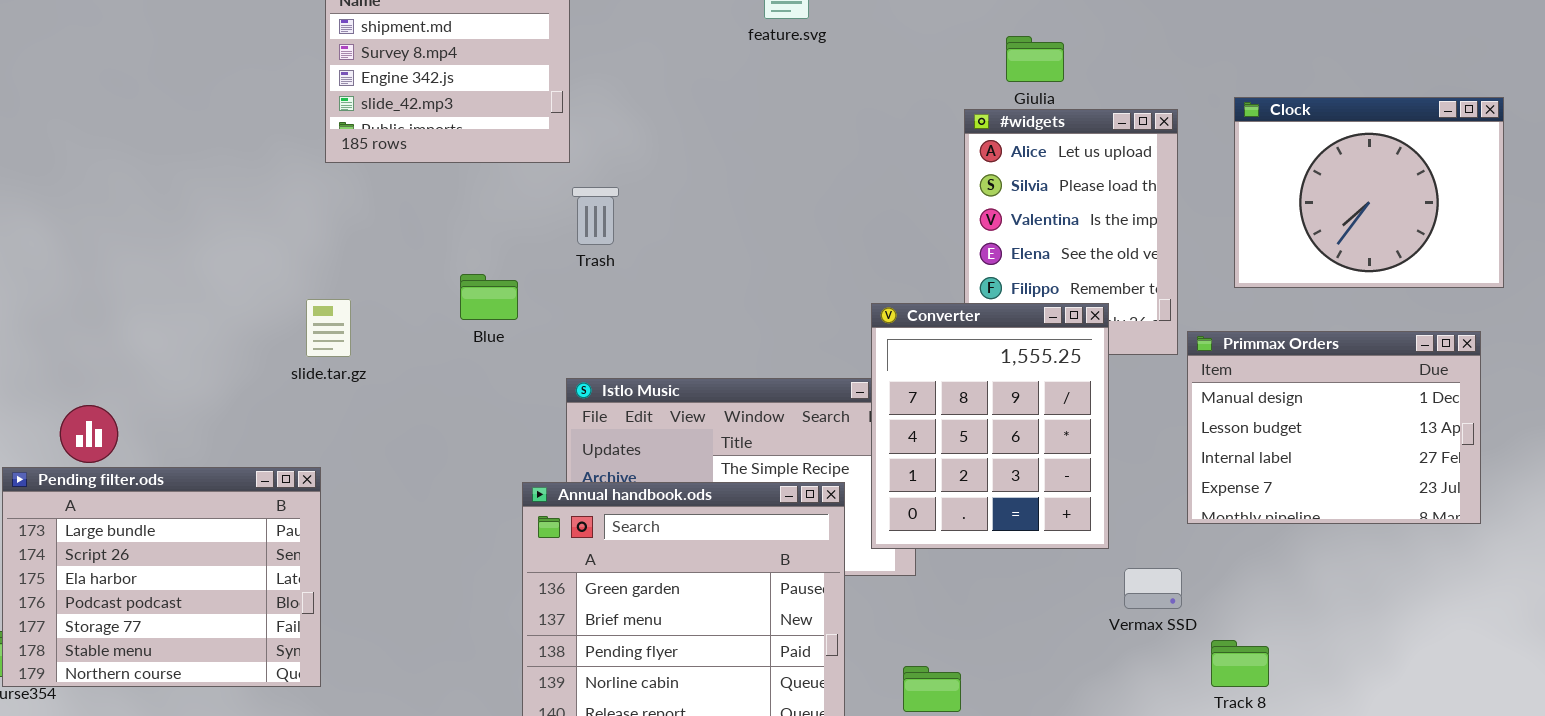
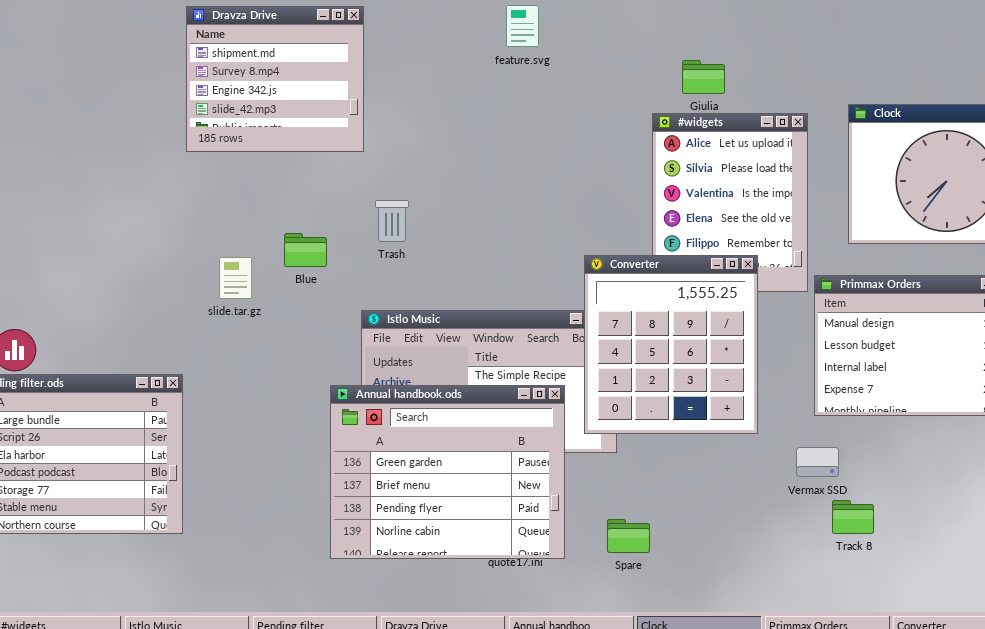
Trash: [572,187,619,245] -> [375,200,409,242], moved
slide.tar.gz: [306,299,351,357] -> [219,257,252,299], moved
Vermax SSD: [1124,568,1182,609] -> [796,447,839,477], moved

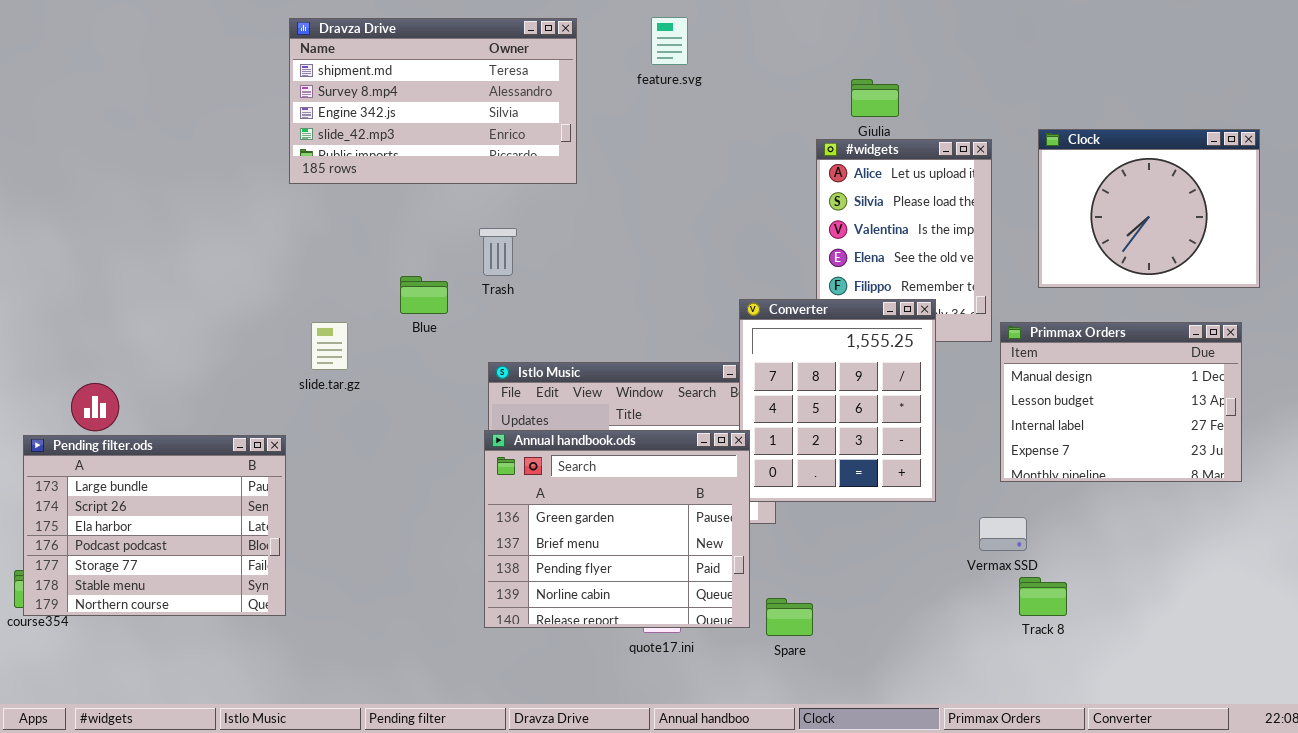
Dravza Drive: [186,6,364,152] -> [289,18,577,184], resized
Trash: [375,200,409,242] -> [479,228,517,276], moved
slide.tar.gz: [219,257,252,299] -> [311,322,348,370], moved
Annual handbook.ods: [330,385,565,559] -> [484,430,750,628], moved

